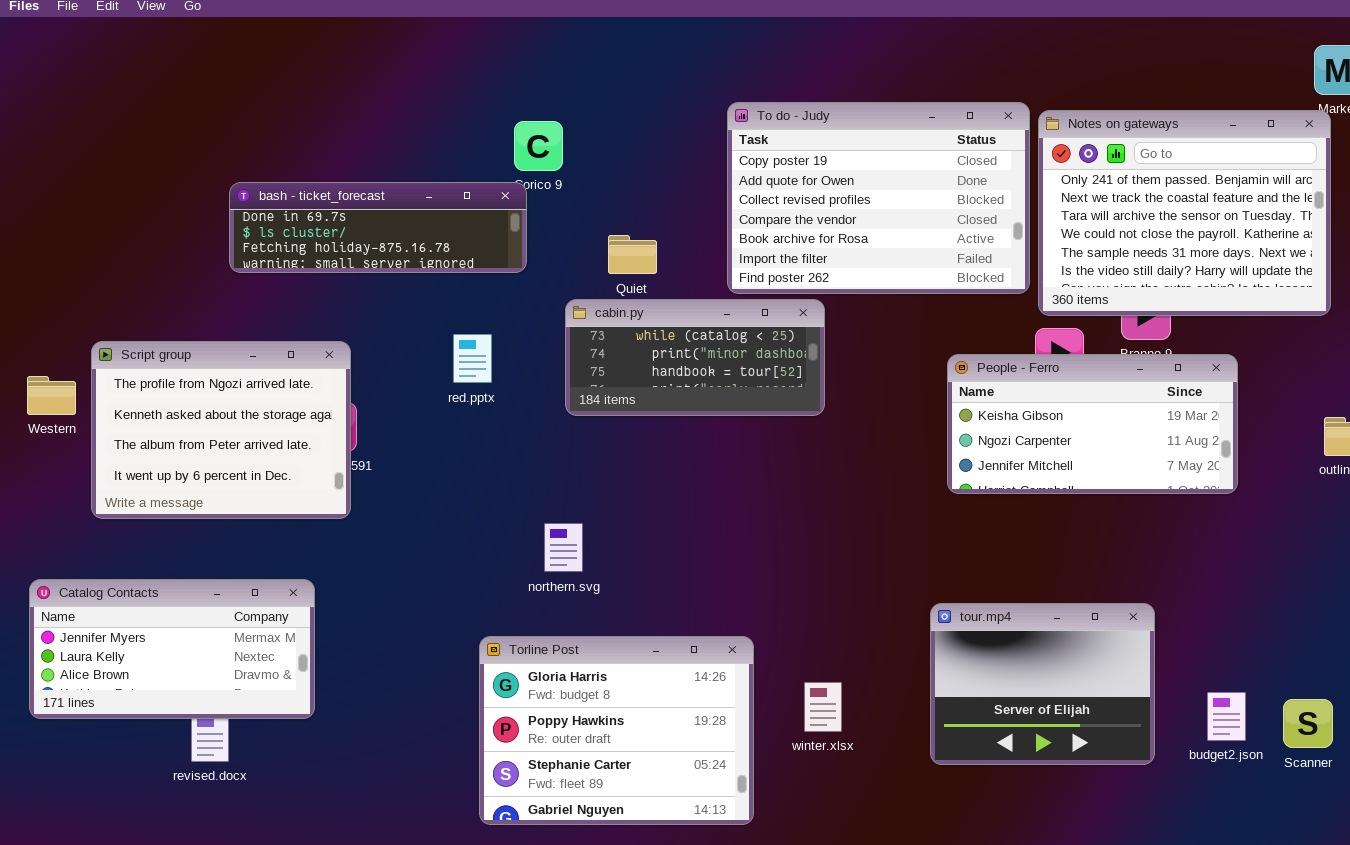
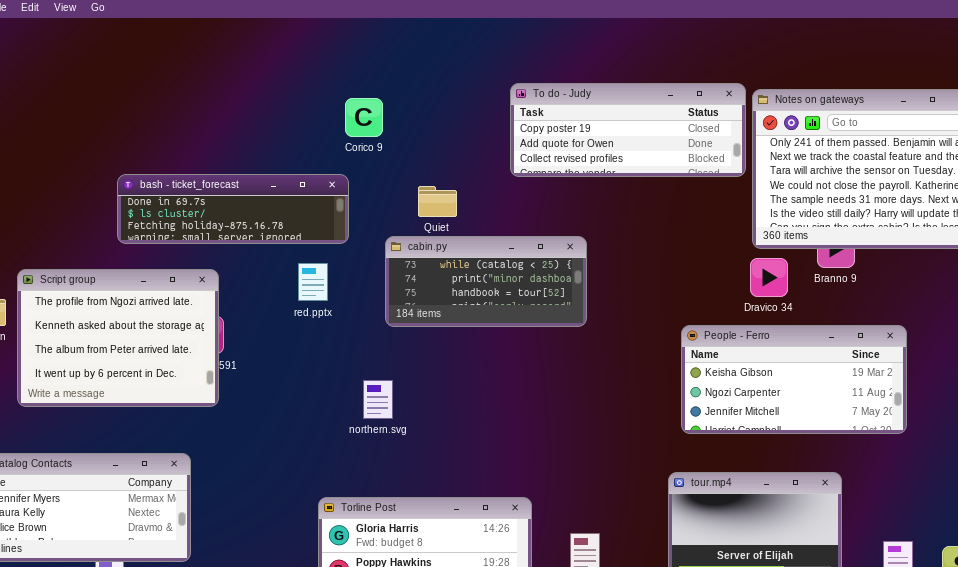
To do - Judy: [727,102,1030,294] -> [510,83,746,177], resized
bash - ticket_forecast: [229,182,527,273] -> [117,174,349,244], moved
People - Ferro: [947,354,1238,494] -> [681,325,907,434], moved
northern.svg: [544,523,583,572] -> [363,380,393,419], moved

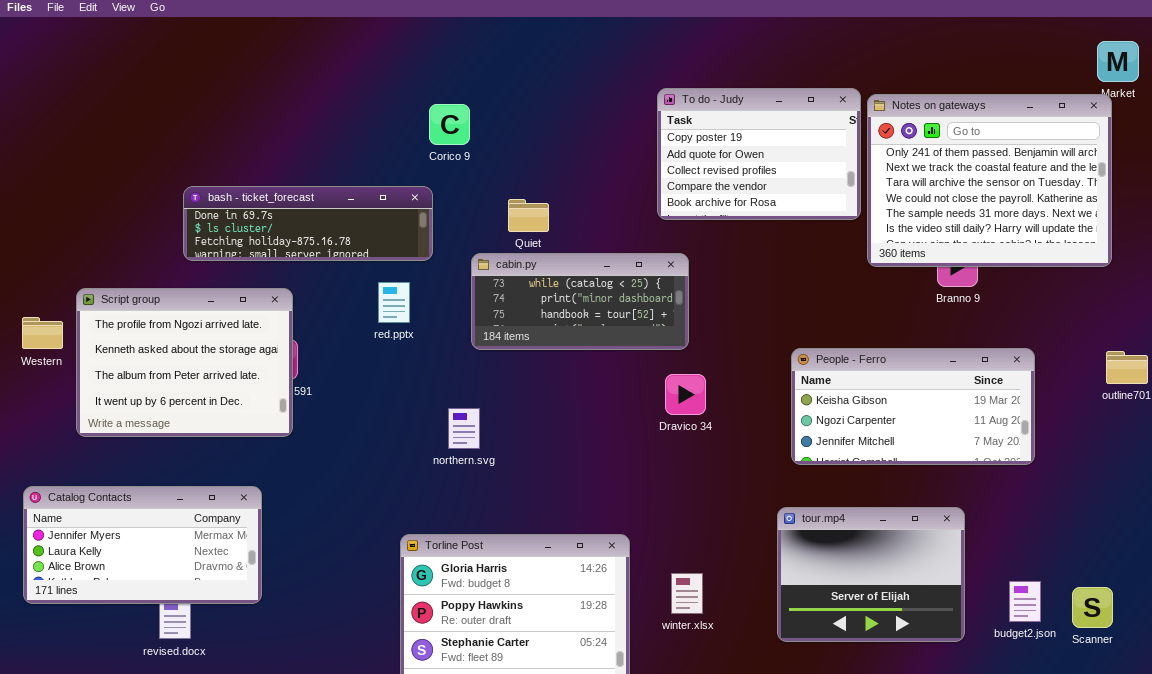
To do - Judy: [510,83,746,177] -> [657,88,861,220], resized
Dravico 34: [750,258,788,297] -> [665,374,706,415], moved

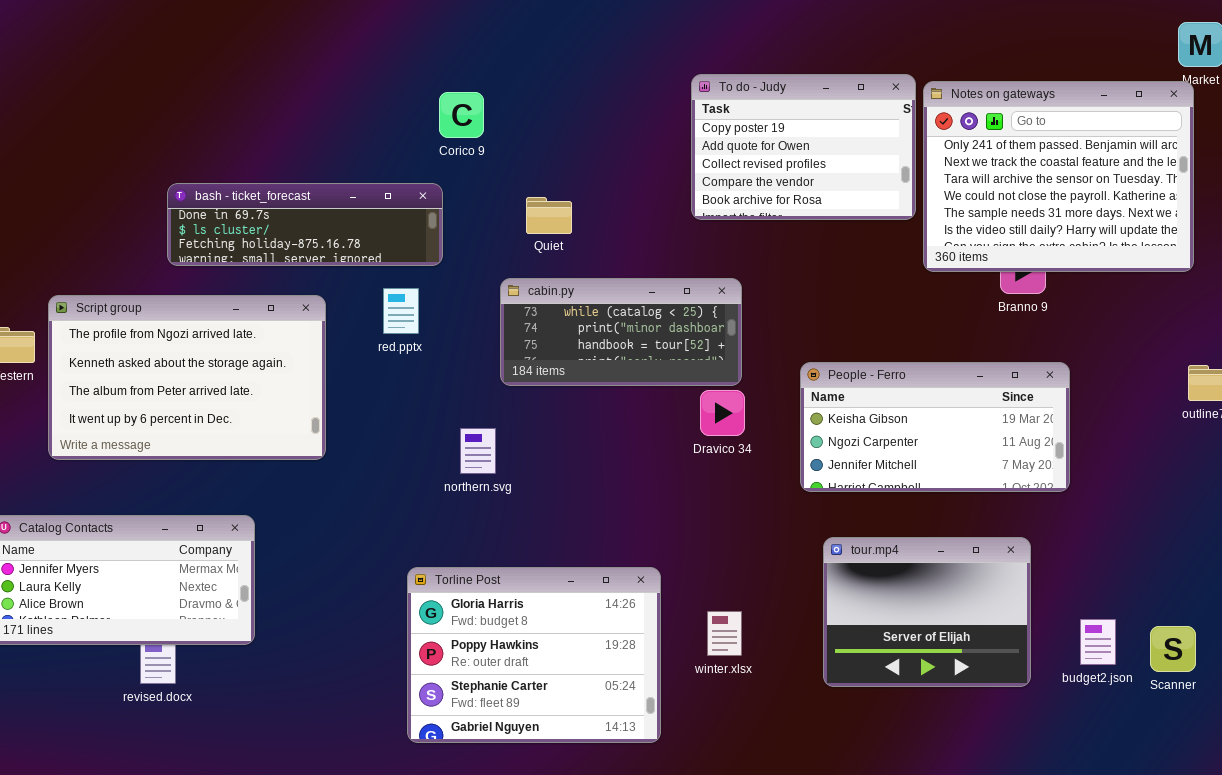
cabin.py: [471,253,689,350] -> [500,278,742,386], moved
Script group: [76,288,293,437] -> [48,295,326,460], resized
People - Ferro: [791,348,1035,465] -> [800,362,1070,492], moved

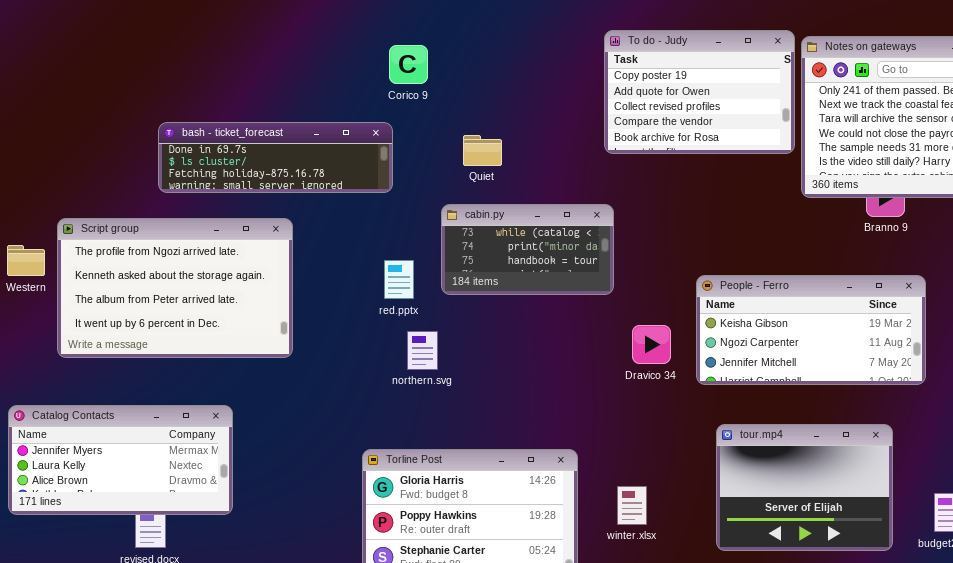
cabin.py: [500,278,742,386] -> [441,204,614,295], resized
red.pptx: [383,288,419,334] -> [384,260,414,299], moved
Dravico 34: [700,390,745,436] -> [632,325,671,364], moved

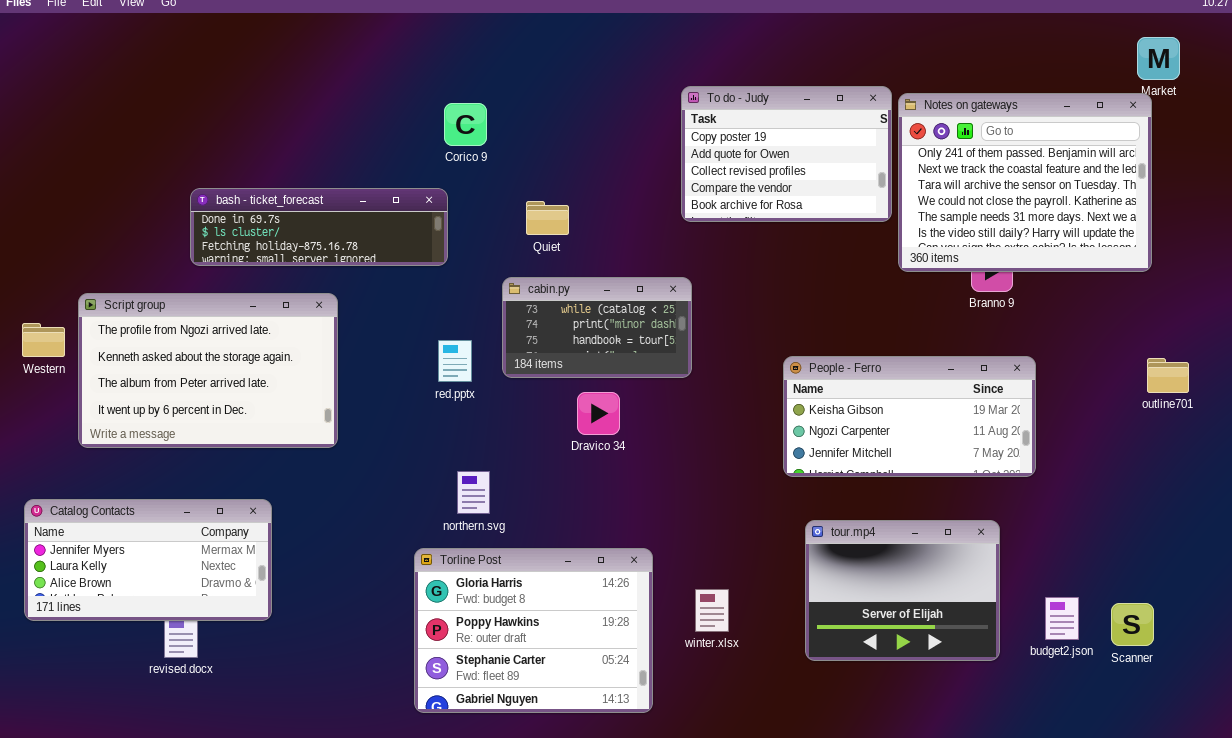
Dravico 34: [632,325,671,364] -> [577,392,620,435], moved
northern.svg: [407,331,438,370] -> [457,471,490,514], moved

